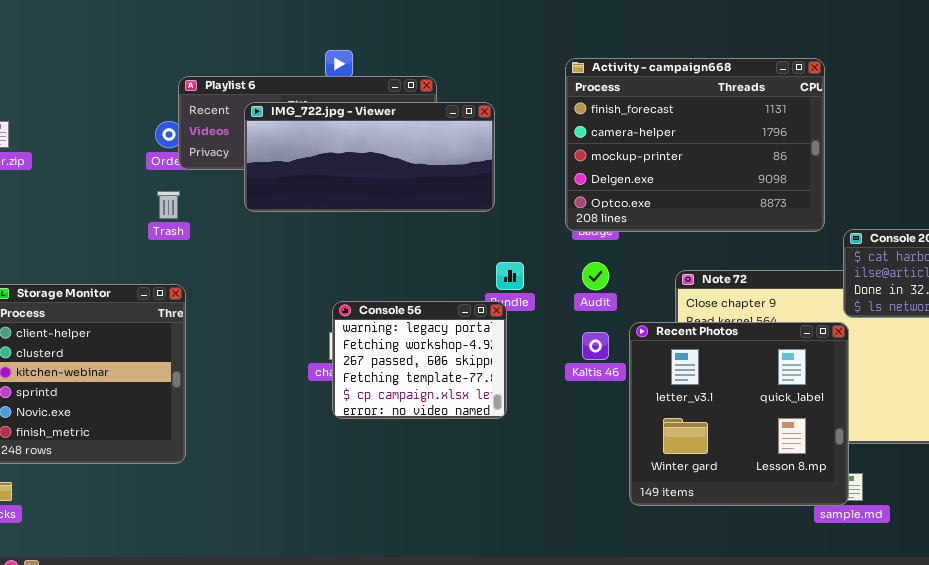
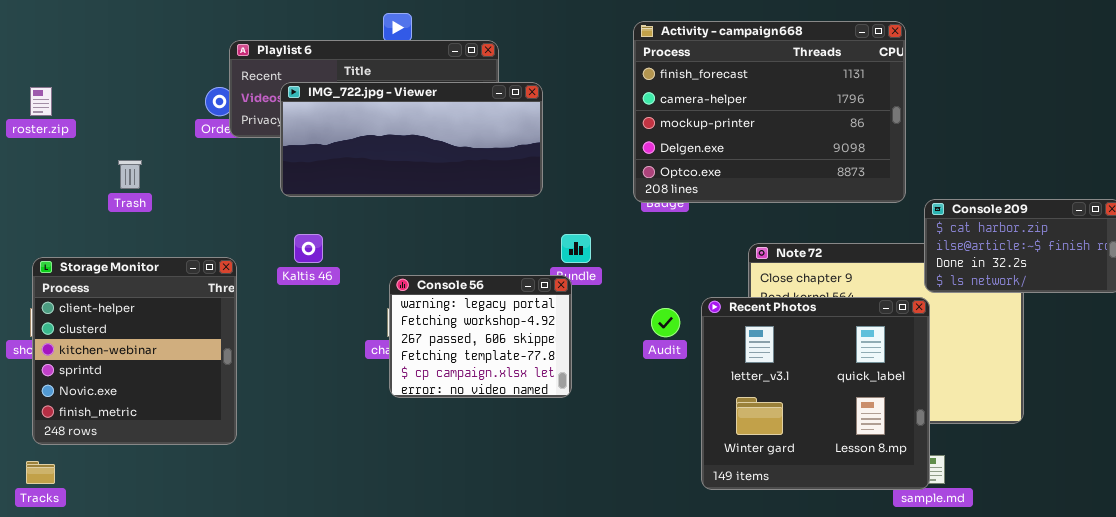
IMG_722.jpg - Viewer: [244,102,495,212] -> [280,82,543,197], moved
Trash: [157,191,180,219] -> [118,160,142,189], moved
Audit: [582,262,609,290] -> [651,308,680,337], moved
Kaltis 46: [582,332,609,360] -> [294,234,323,263], moved

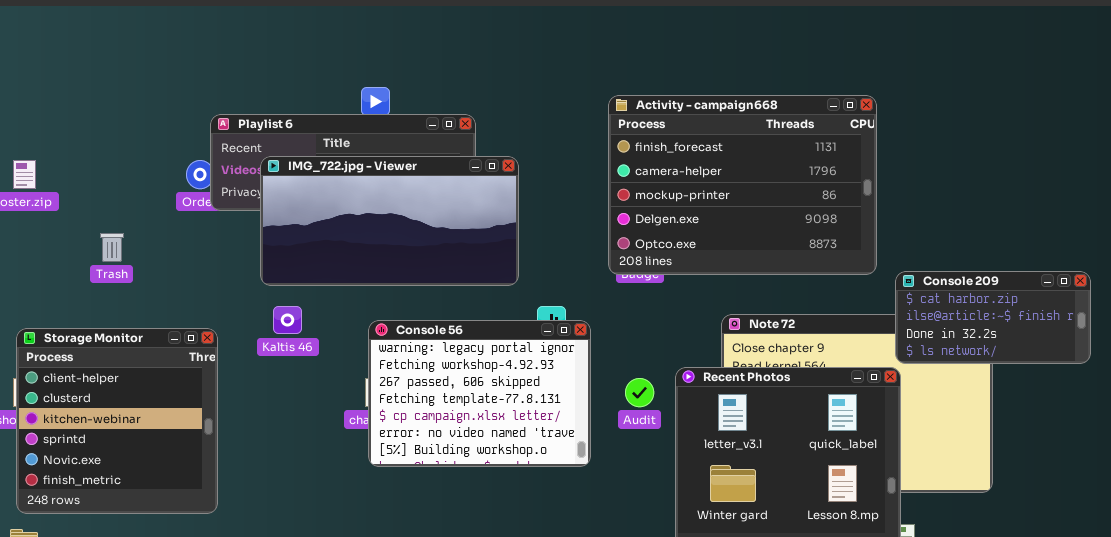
IMG_722.jpg - Viewer: [280,82,543,197] -> [260,156,519,286], resized
Console 56: [389,275,572,398] -> [368,320,591,467], resized

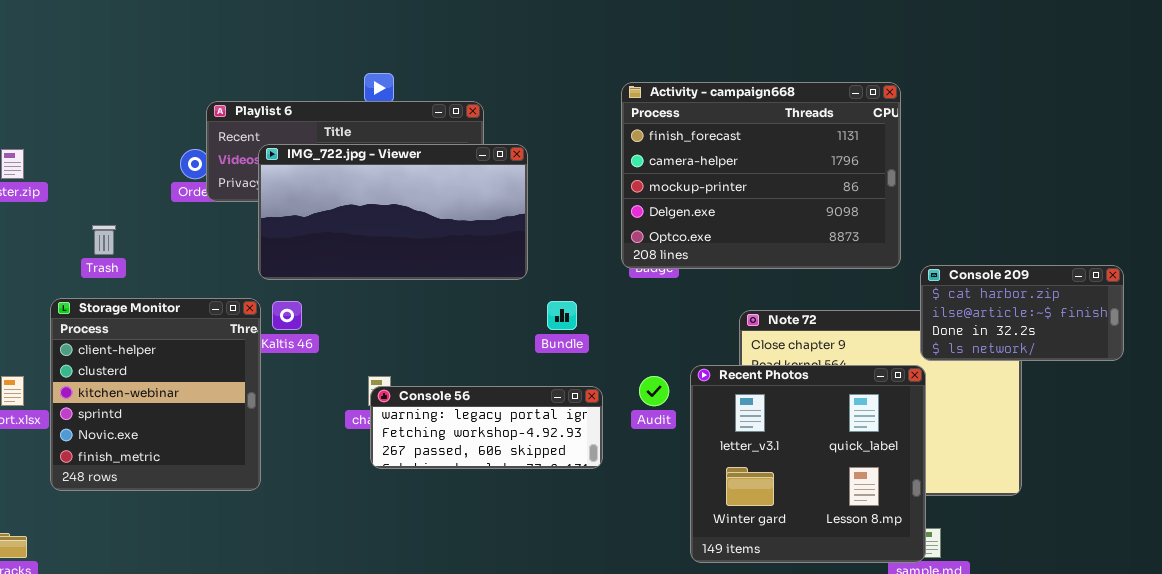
Console 56: [368,320,591,467] -> [370,386,603,469], resized
Storage Monitor: [16,328,218,514] -> [50,298,261,491], moved

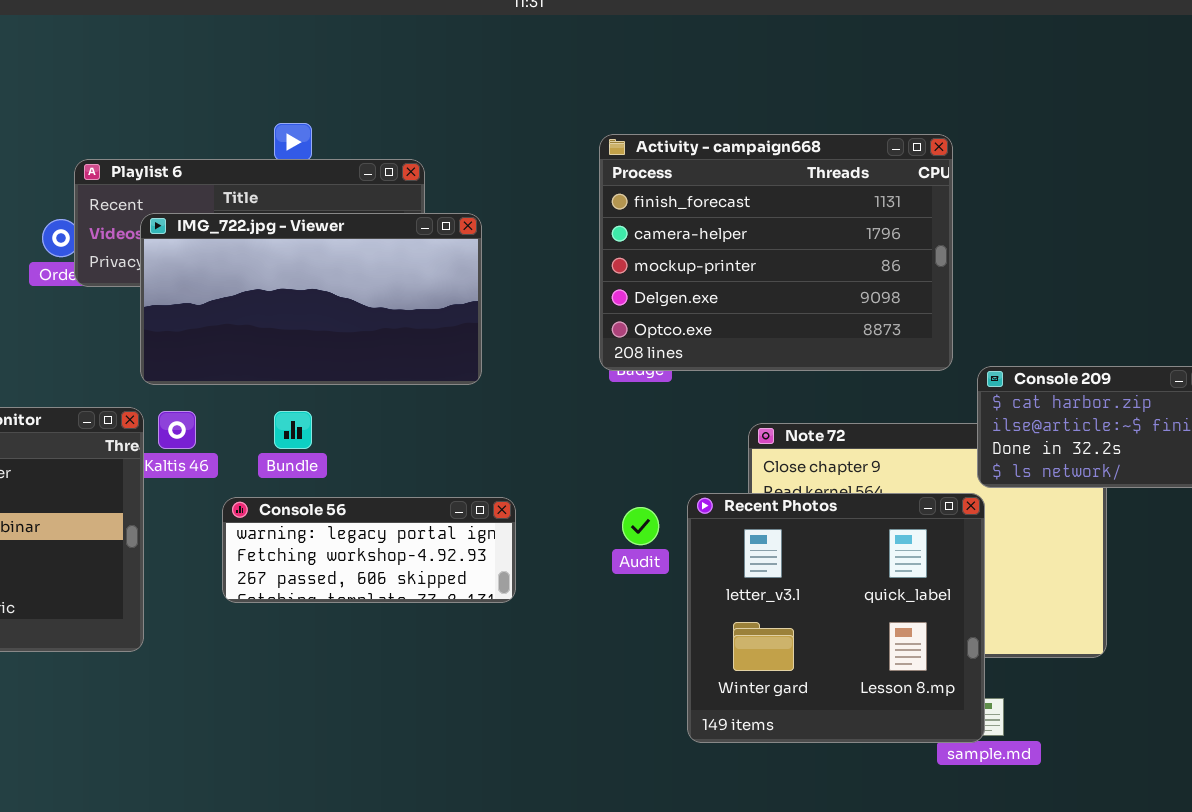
Bundle: [547,301,577,330] -> [274,411,312,449], moved
Console 56: [370,386,603,469] -> [222,497,516,603], moved

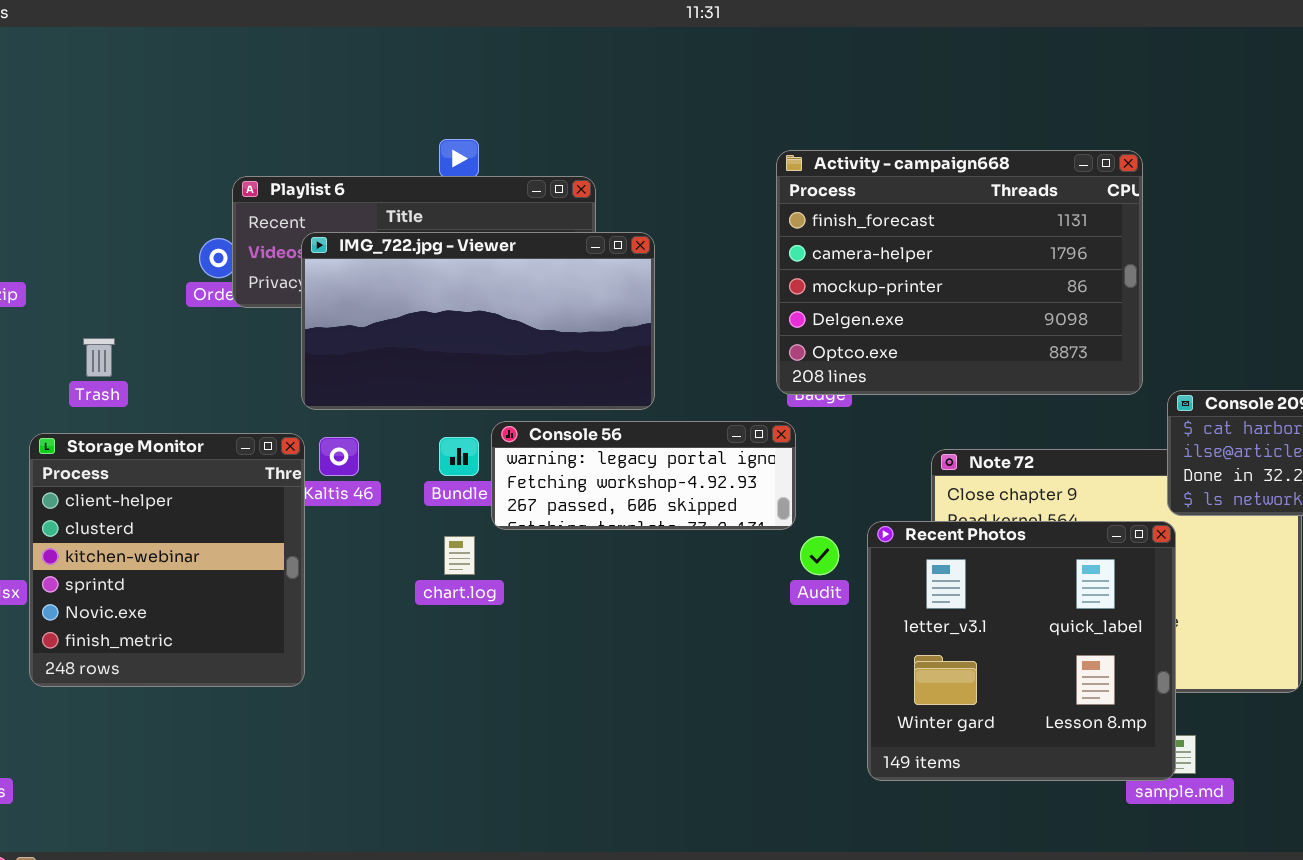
Console 56: [222,497,516,603] -> [491,421,796,530], moved

